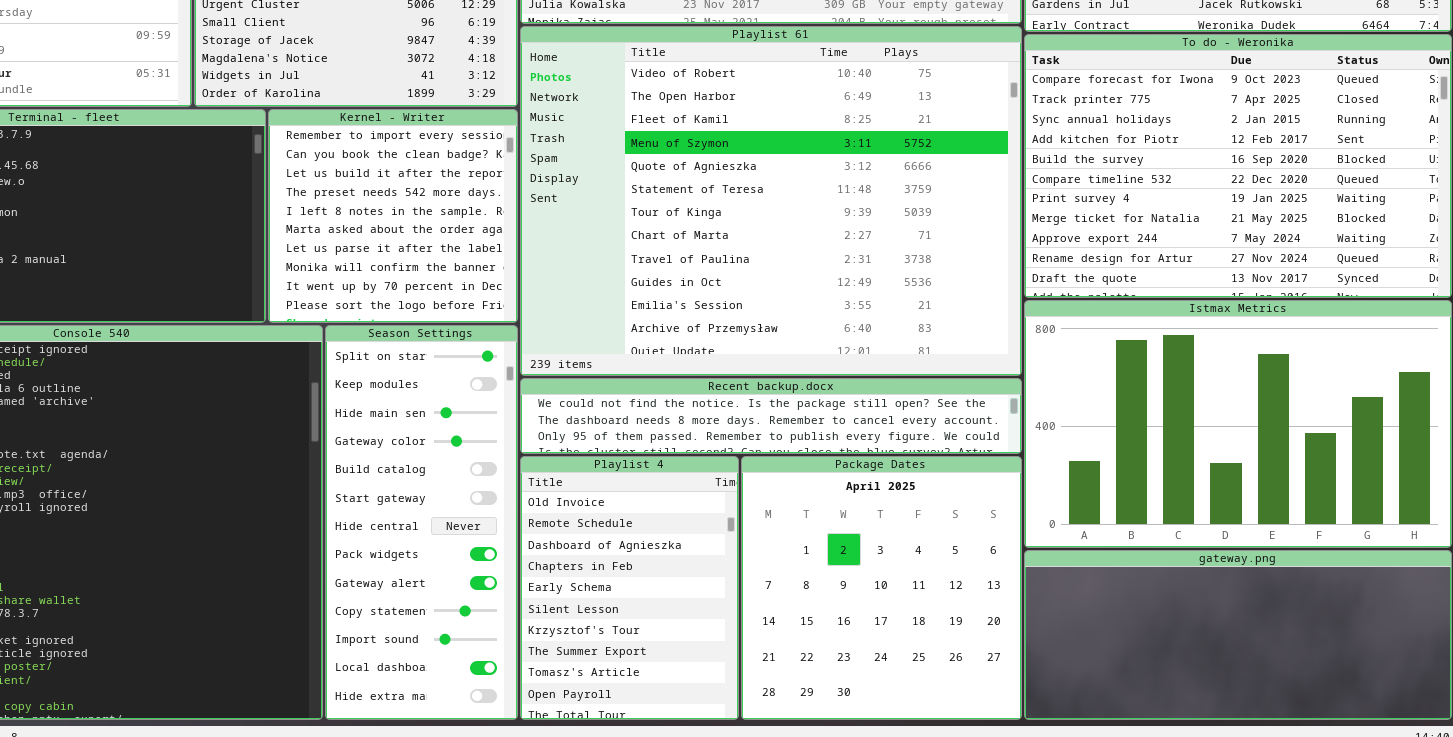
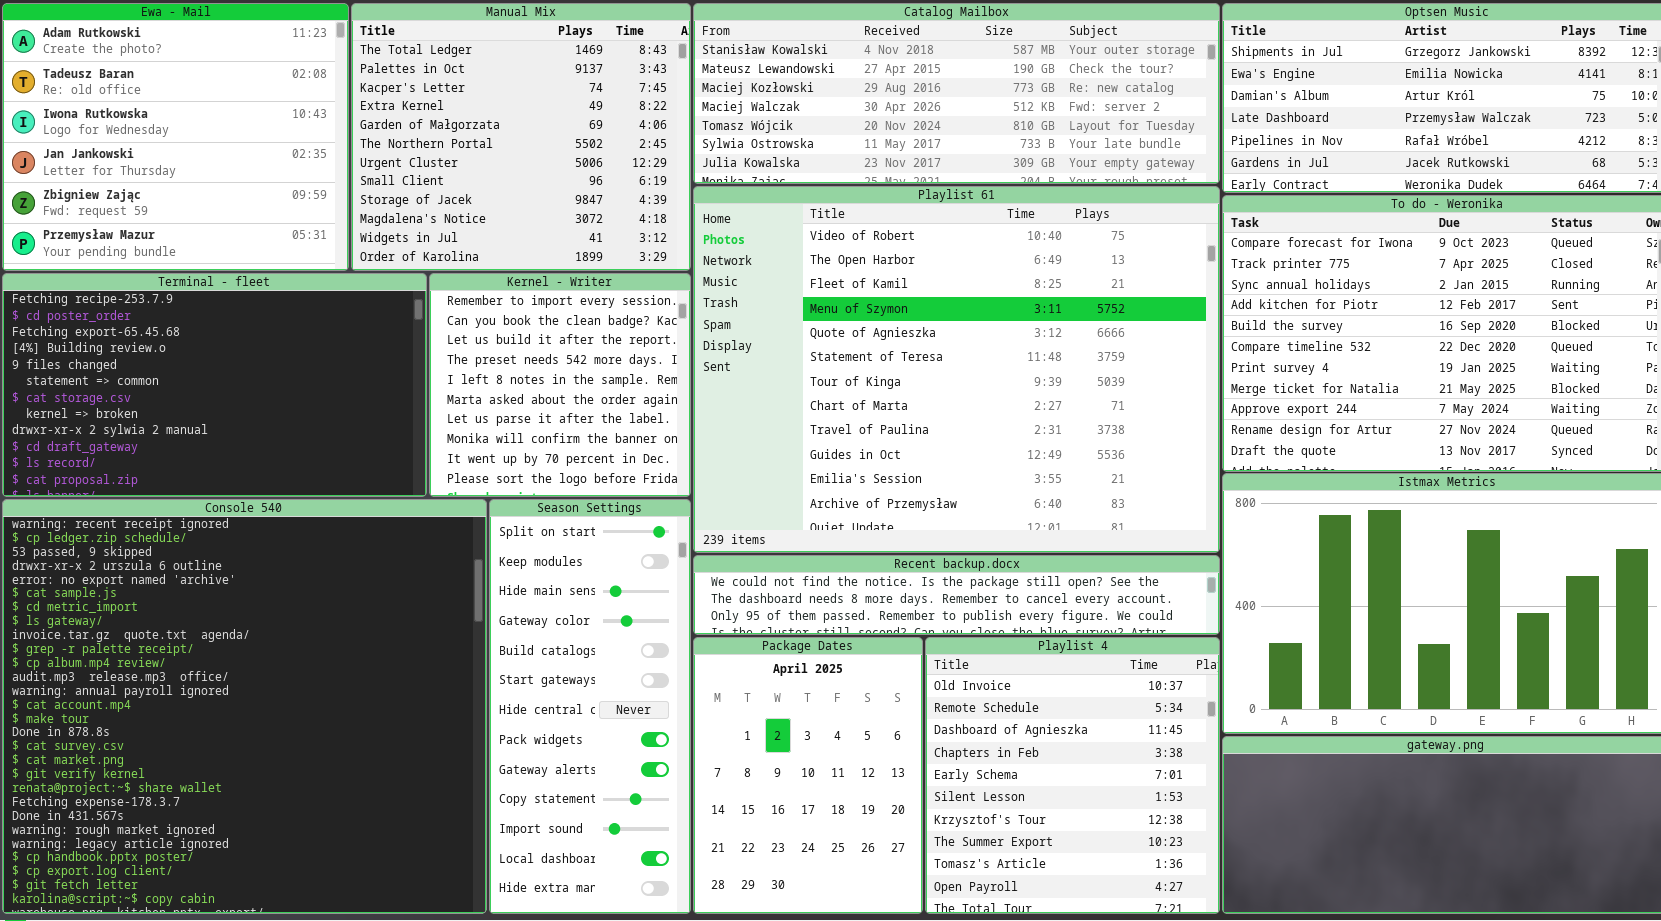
Playlist 4: [520,456,739,720] -> [925,637,1220,914], moved, resized
Package Dates: [741,456,1022,720] -> [693,637,923,914], moved, resized

